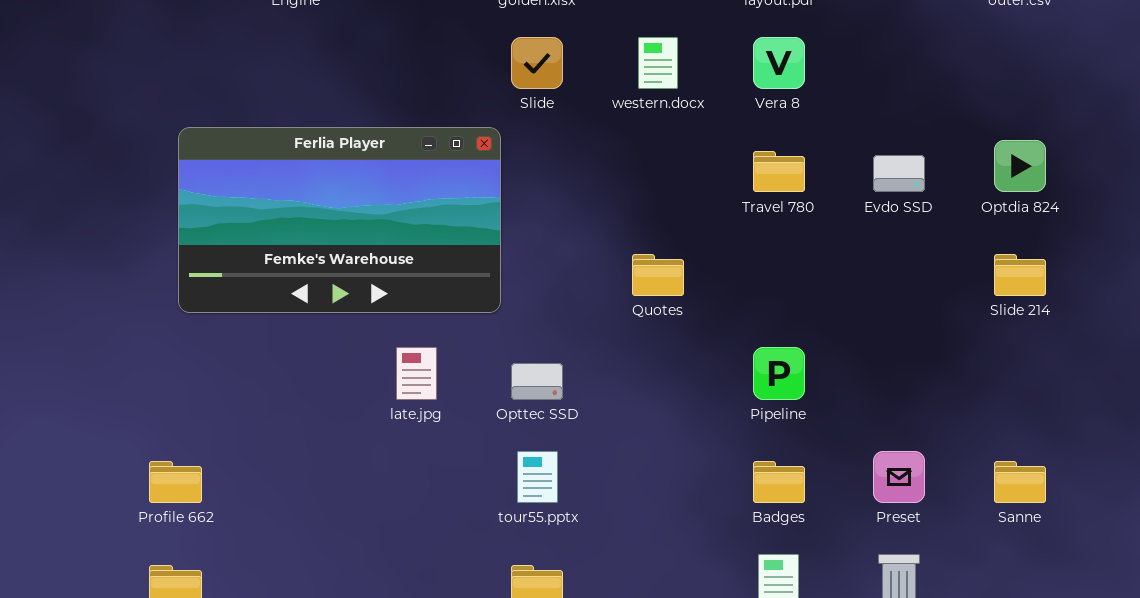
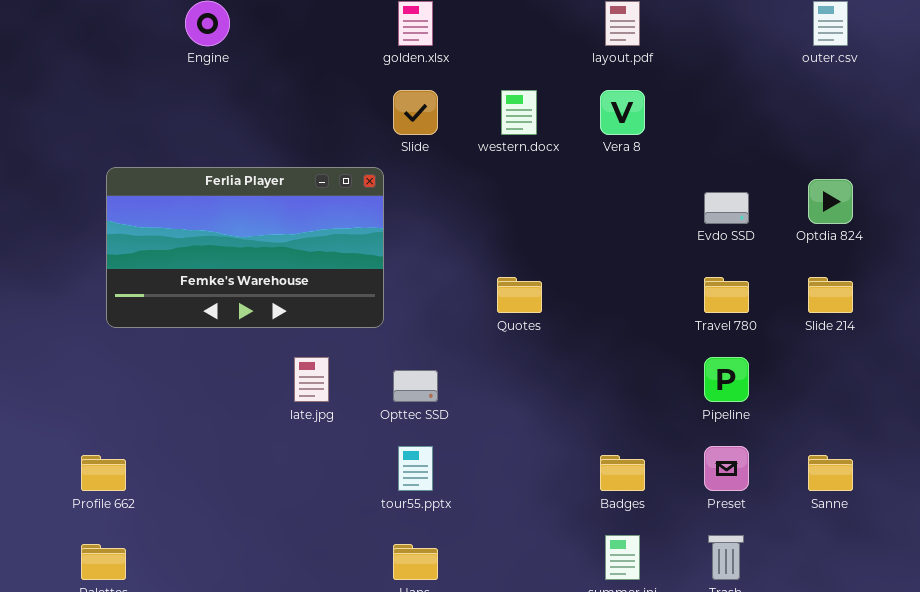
Travel 780: [753,151,805,192] -> [704,277,749,313], moved
Pipeline: [753,347,805,400] -> [704,357,749,402], moved

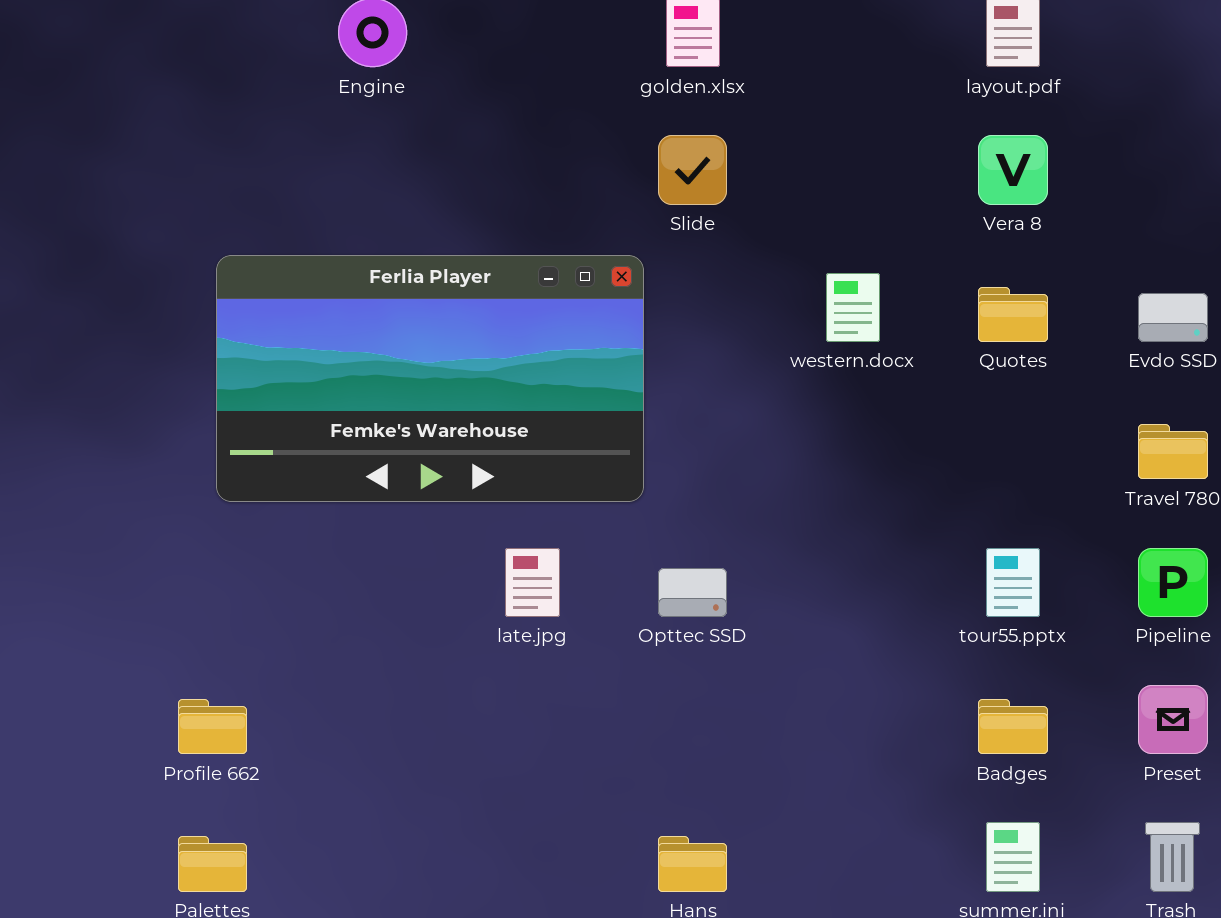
western.docx: [501,90,537,135] -> [826,273,880,342], moved
Quotes: [497,277,542,313] -> [978,287,1048,342], moved
tour55.pptx: [398,446,433,491] -> [986,548,1040,617], moved

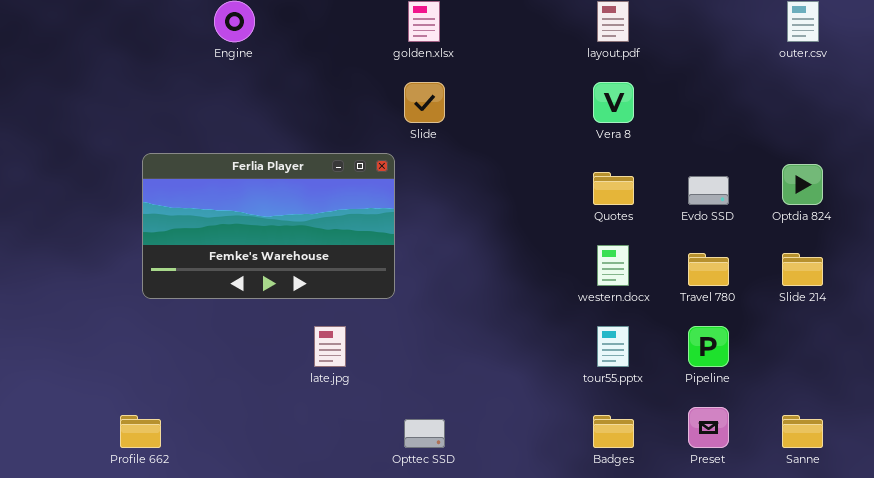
western.docx: [826,273,880,342] -> [597,245,629,286], moved
Opttec SSD: [658,568,727,617] -> [404,419,445,448], moved

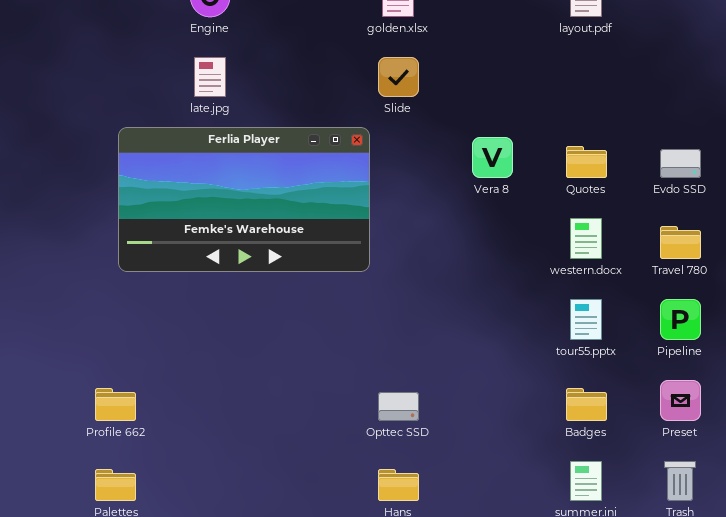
Vera 8: [593,82,634,123] -> [472,137,513,178], moved
late.jpg: [314,326,346,367] -> [194,57,226,97], moved

